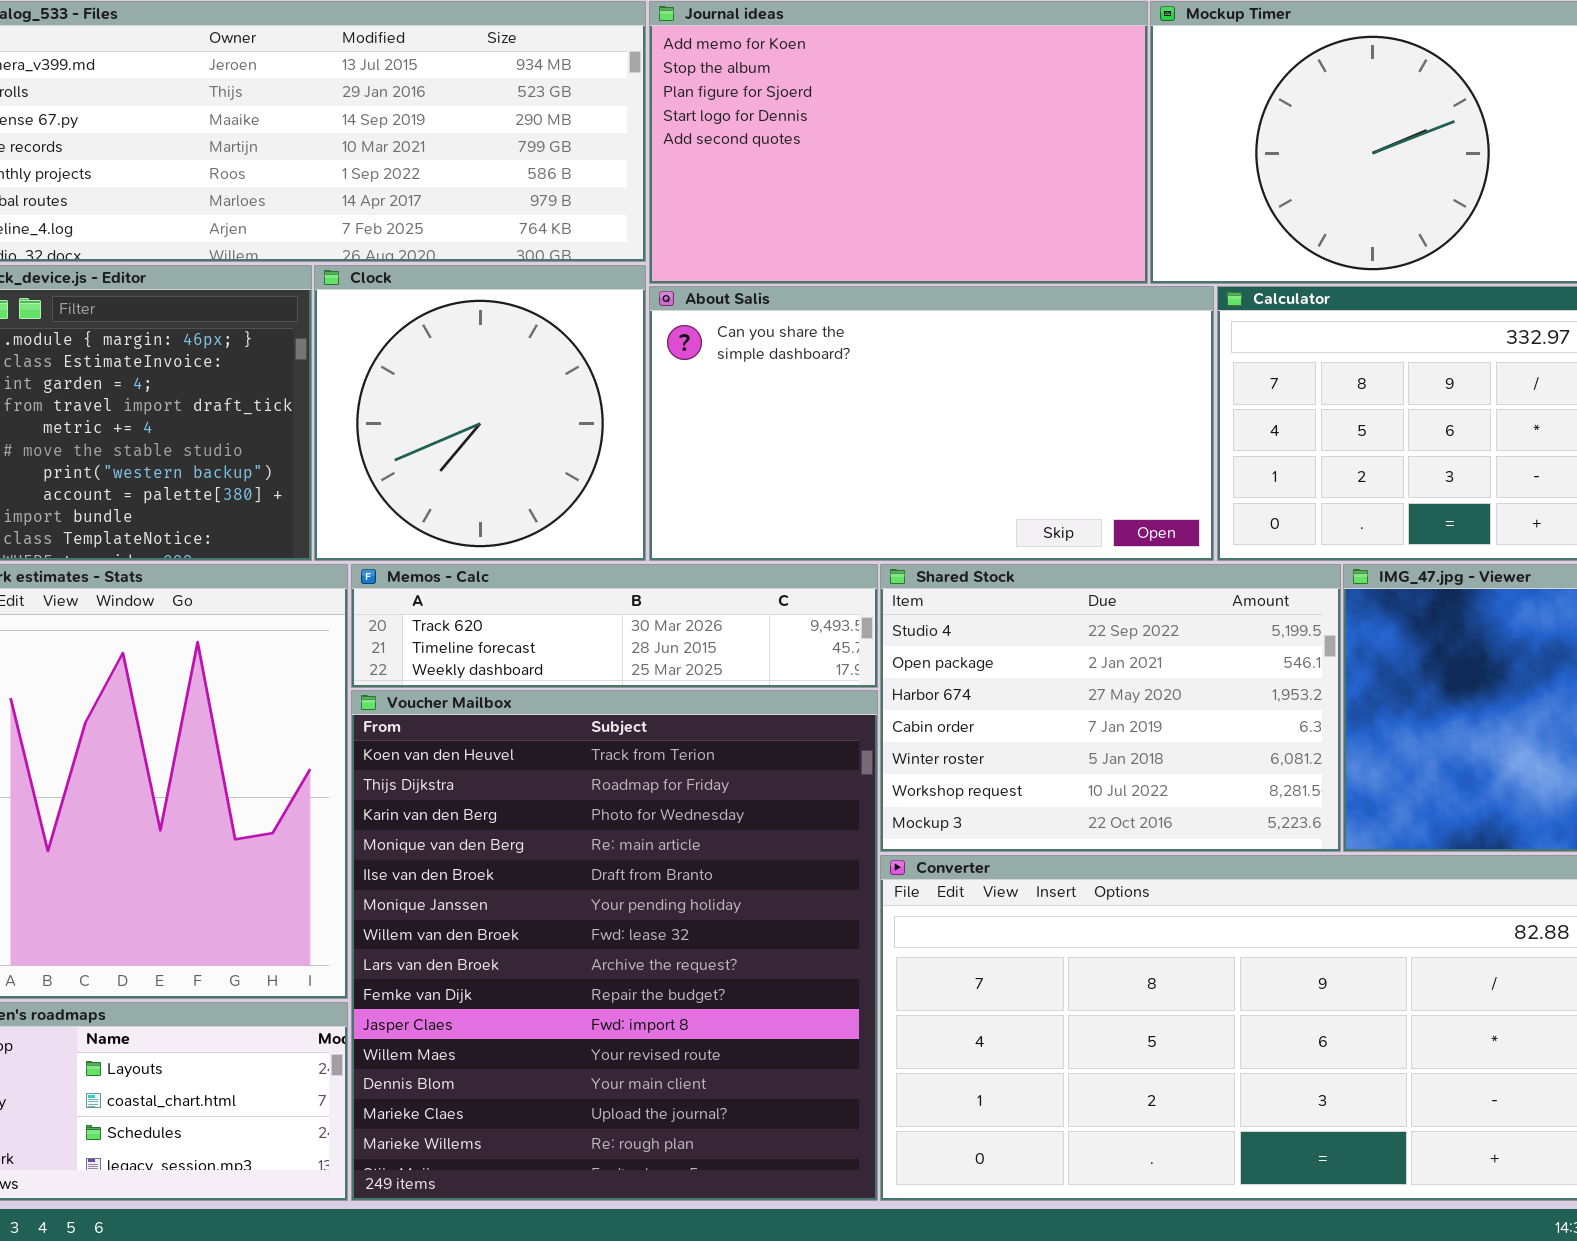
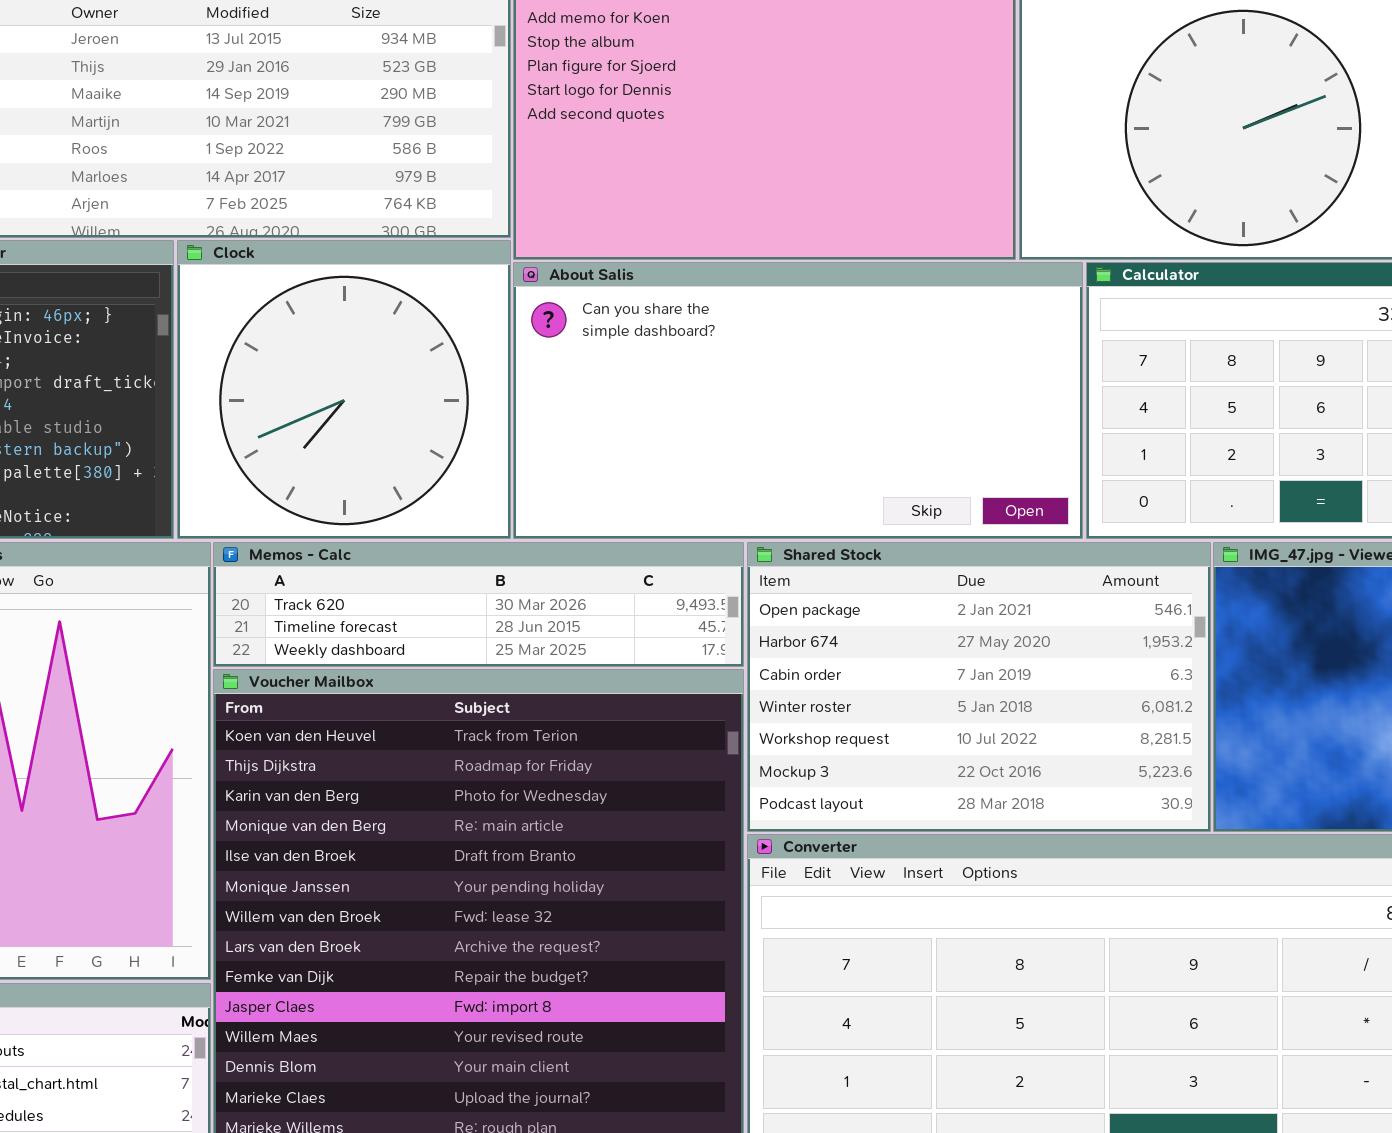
Shared Stock: [880,564,1341,852] -> [747,542,1211,832], scrolled down 1 row

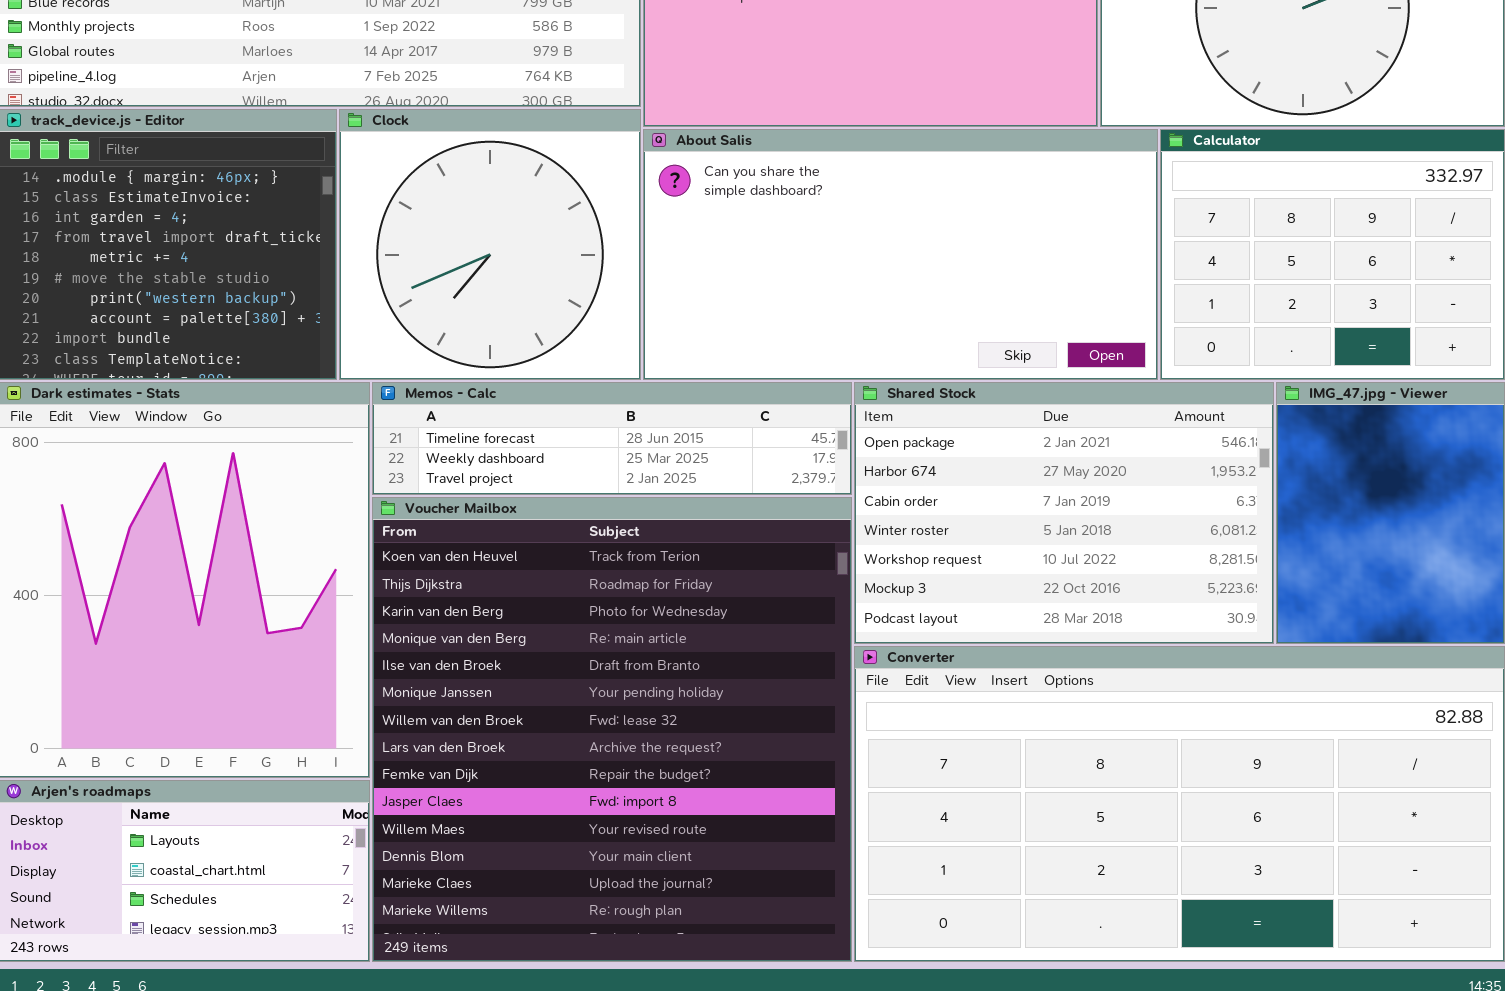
Memos - Calc: [213,542,744,667] -> [372,382,852,495], scrolled down 1 row

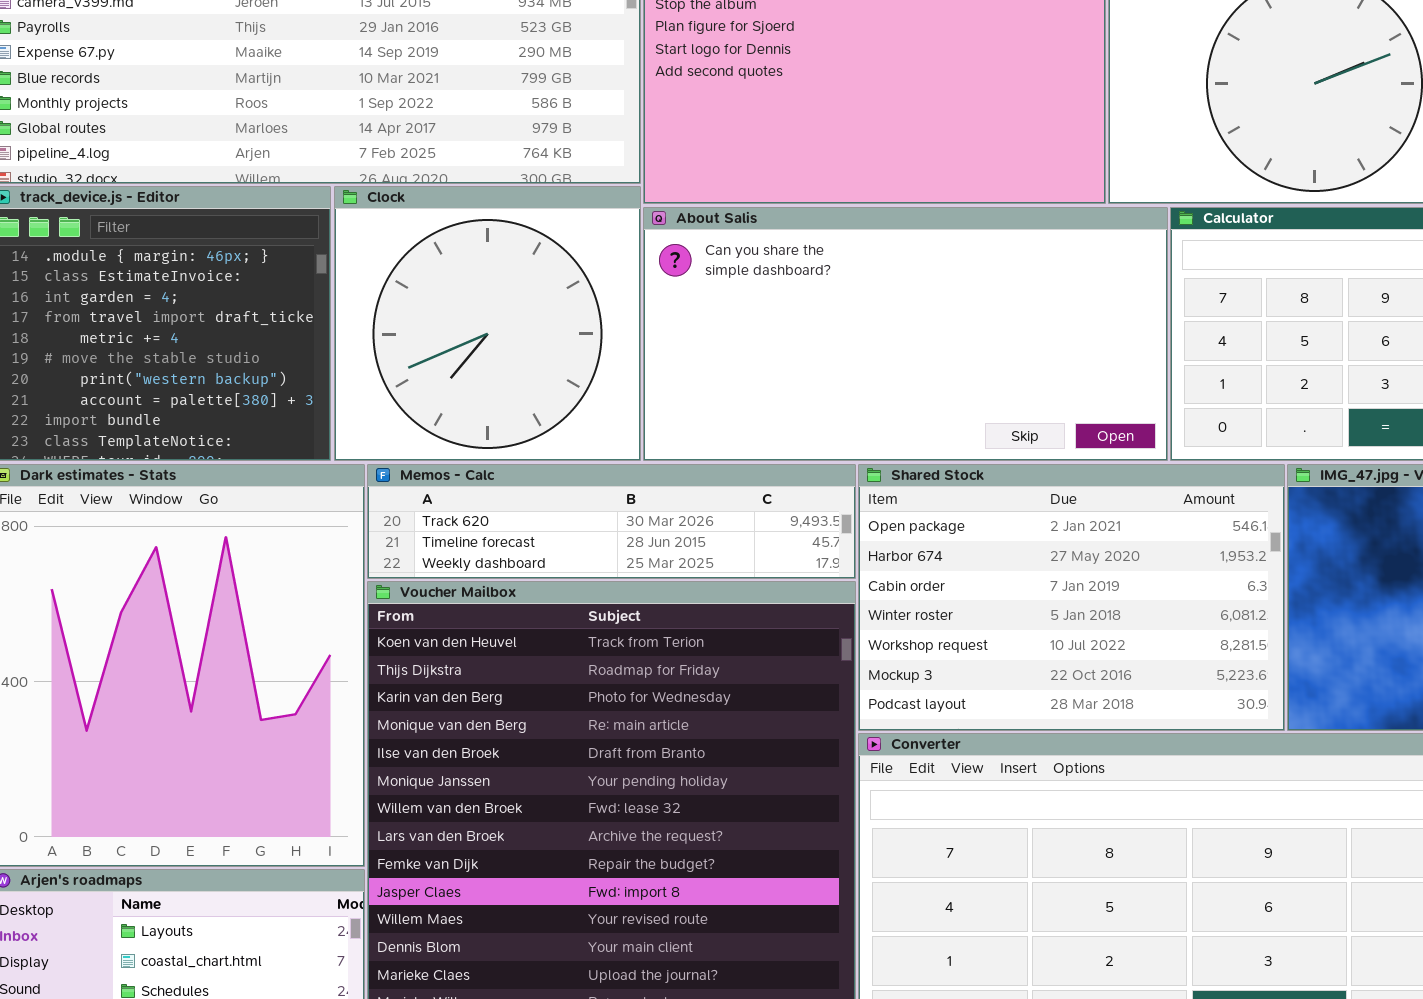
Memos - Calc: [372,382,852,495] -> [367,464,856,579], scrolled up 1 row

